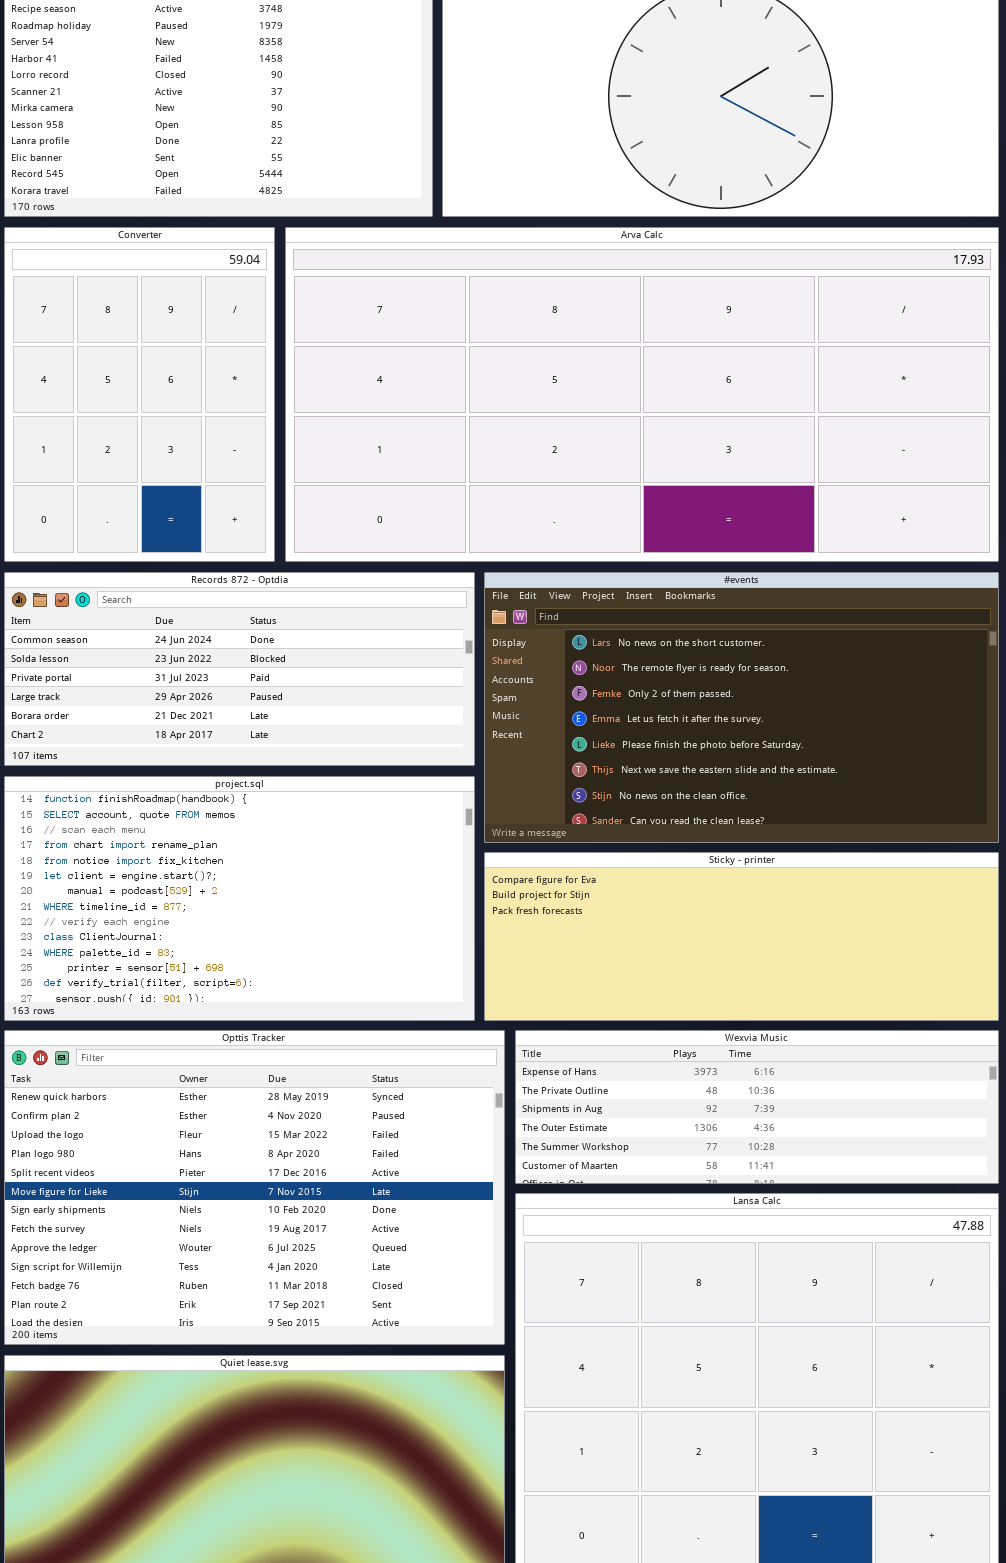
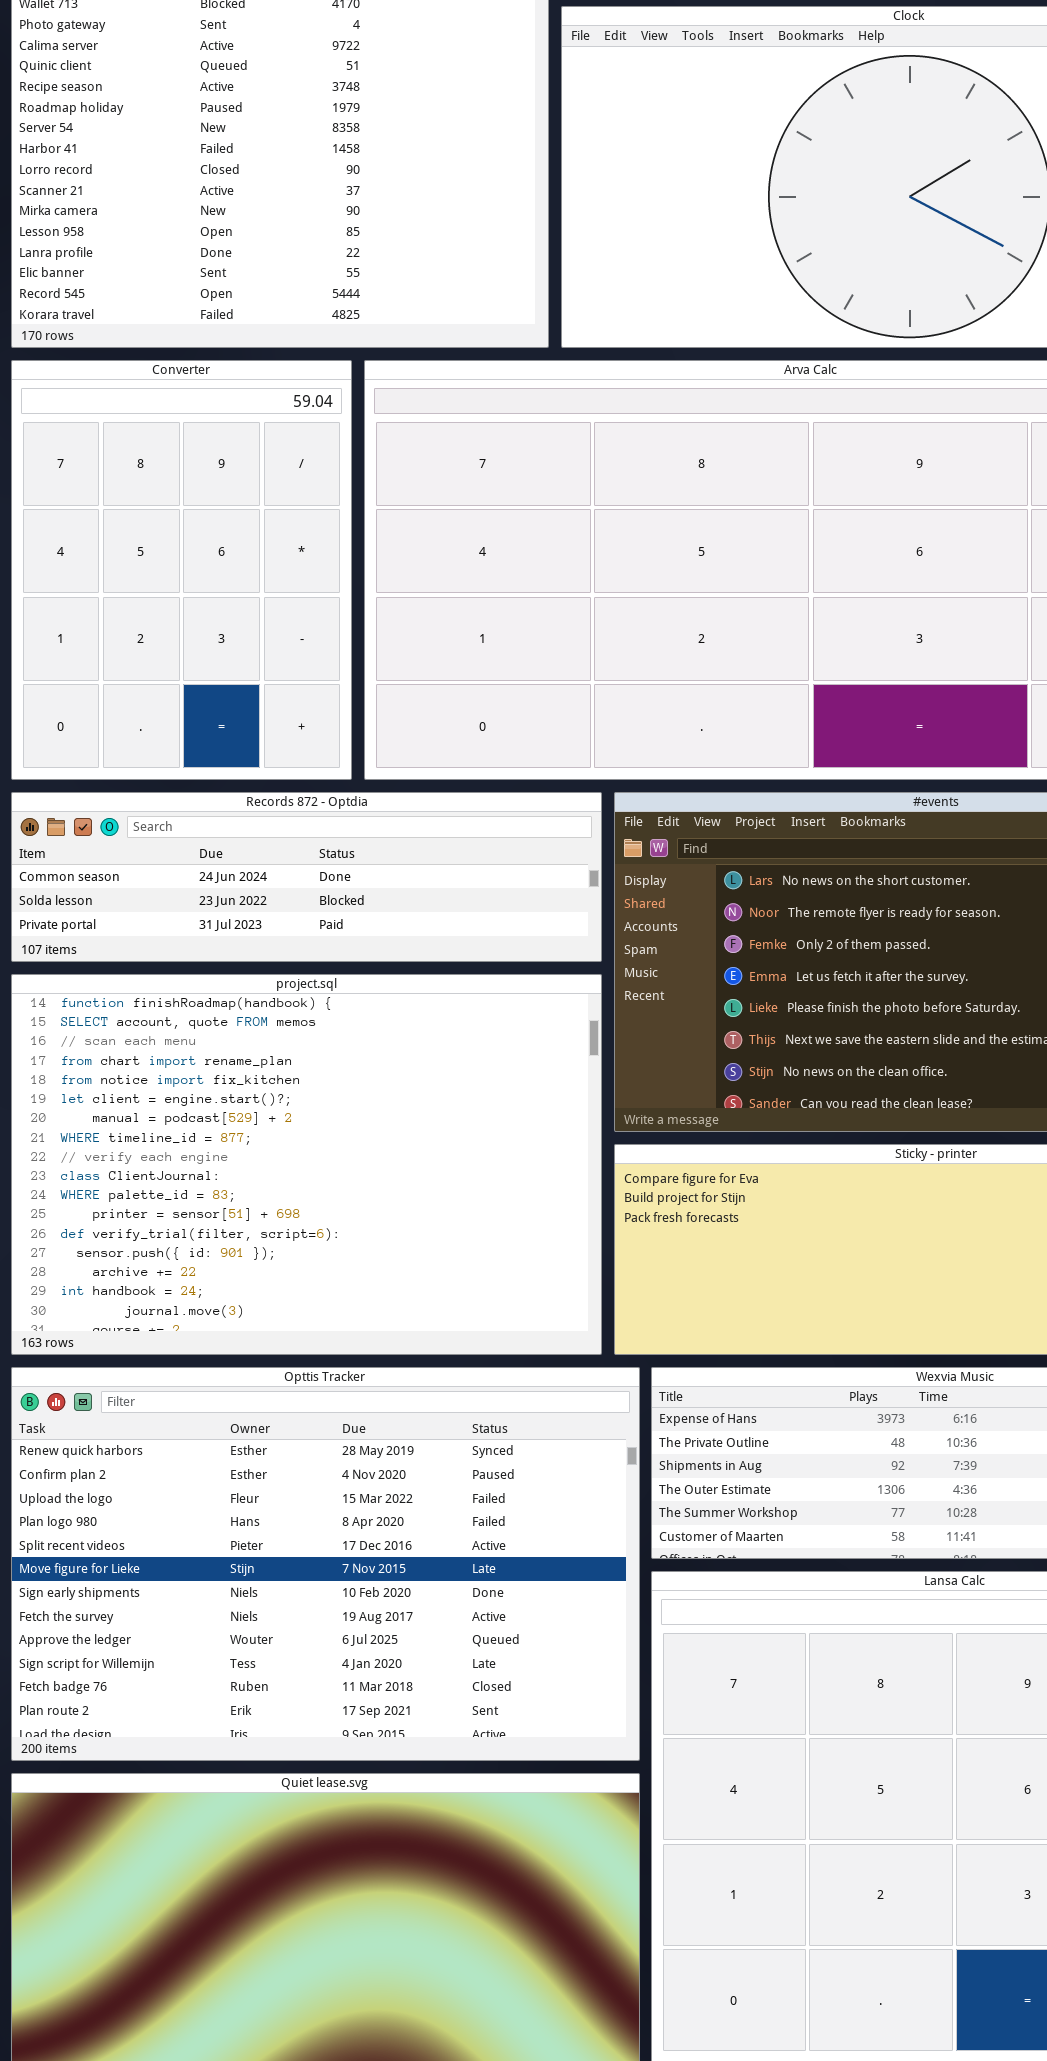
Records 872 - Optdia: [4,572,475,766] -> [11,792,602,962], resized
project.sql: [4,776,475,1021] -> [11,974,602,1355], resized

